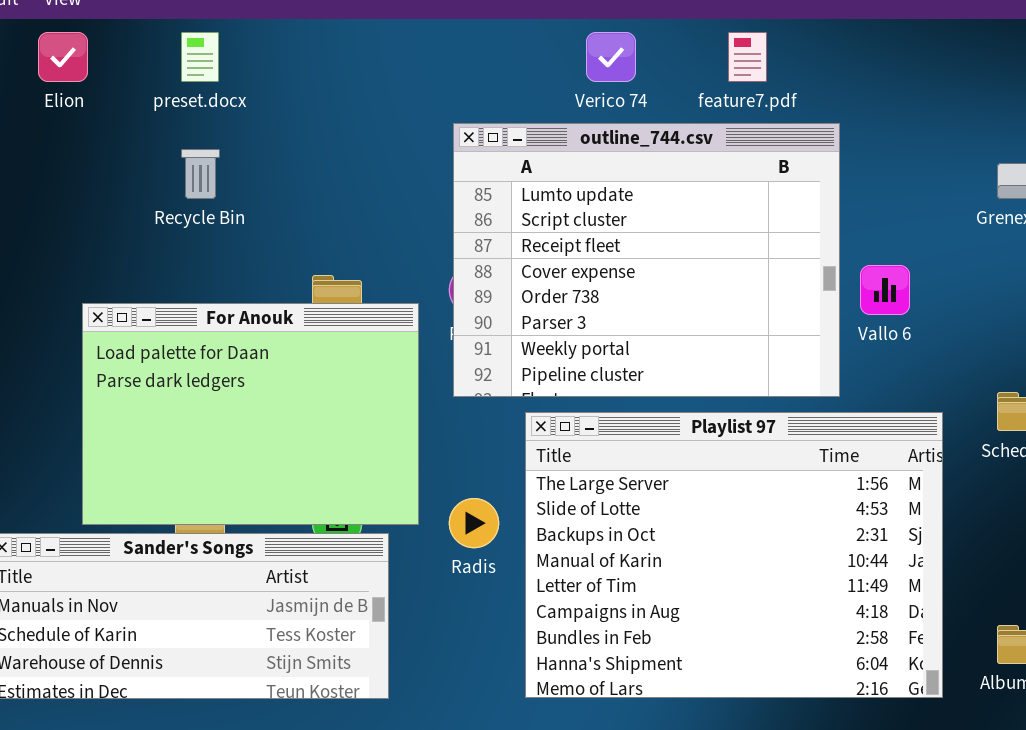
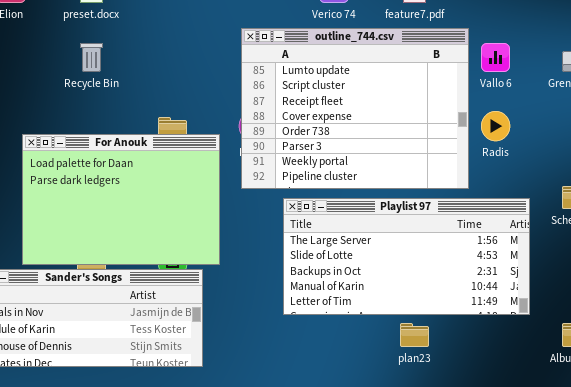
Vallo 6: [860,265,910,315] -> [481,43,510,72], moved
Playlist 97: [525,412,943,698] -> [283,198,530,315], resized
Radis: [449,498,499,548] -> [481,111,510,141], moved

